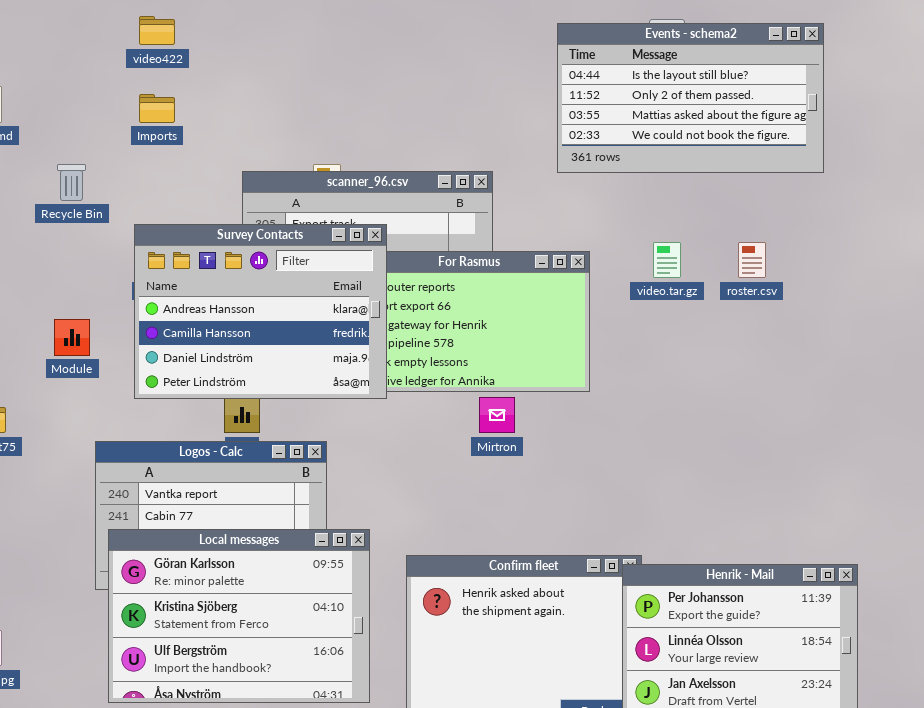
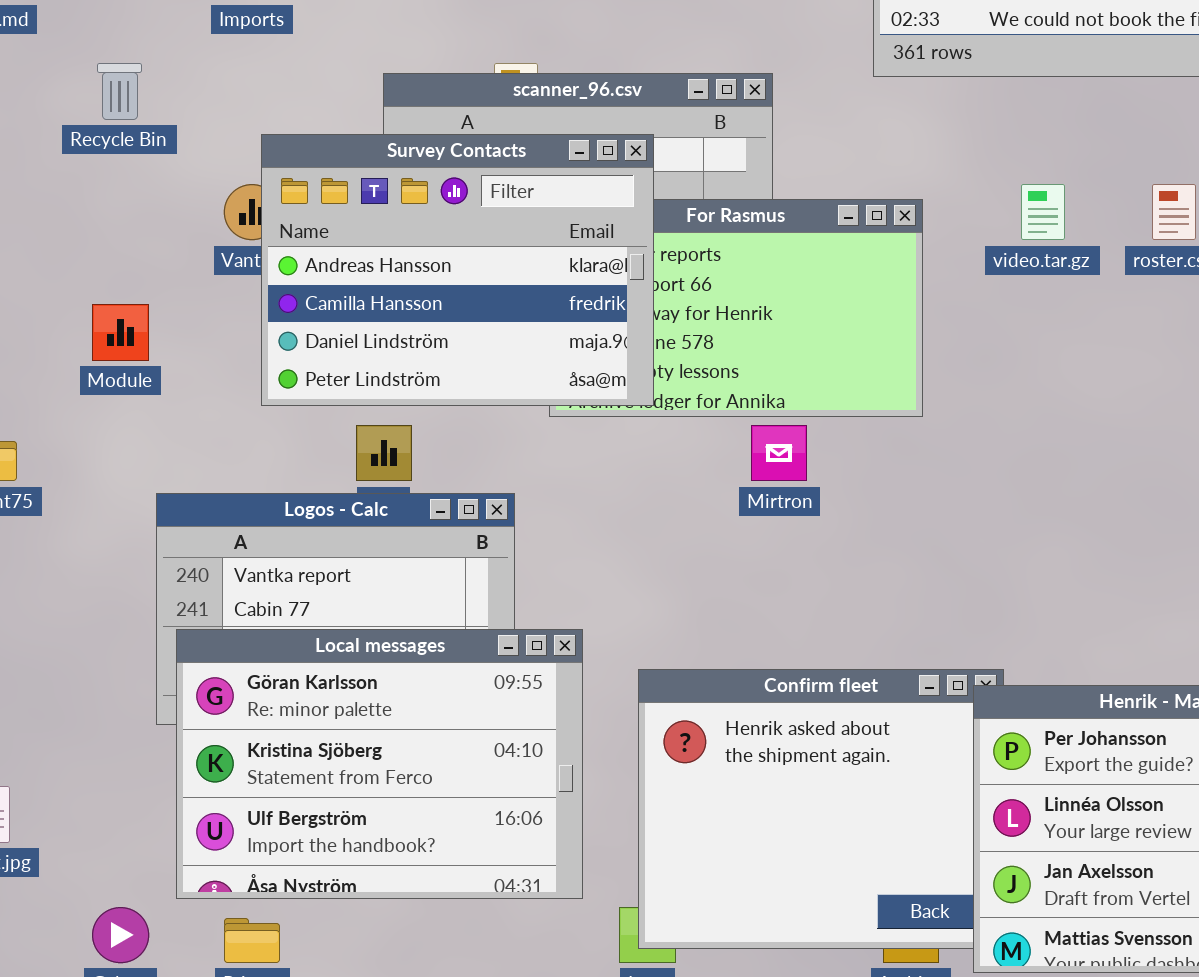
Survey Contacts: [134,224,387,399] -> [261,134,654,406], moved

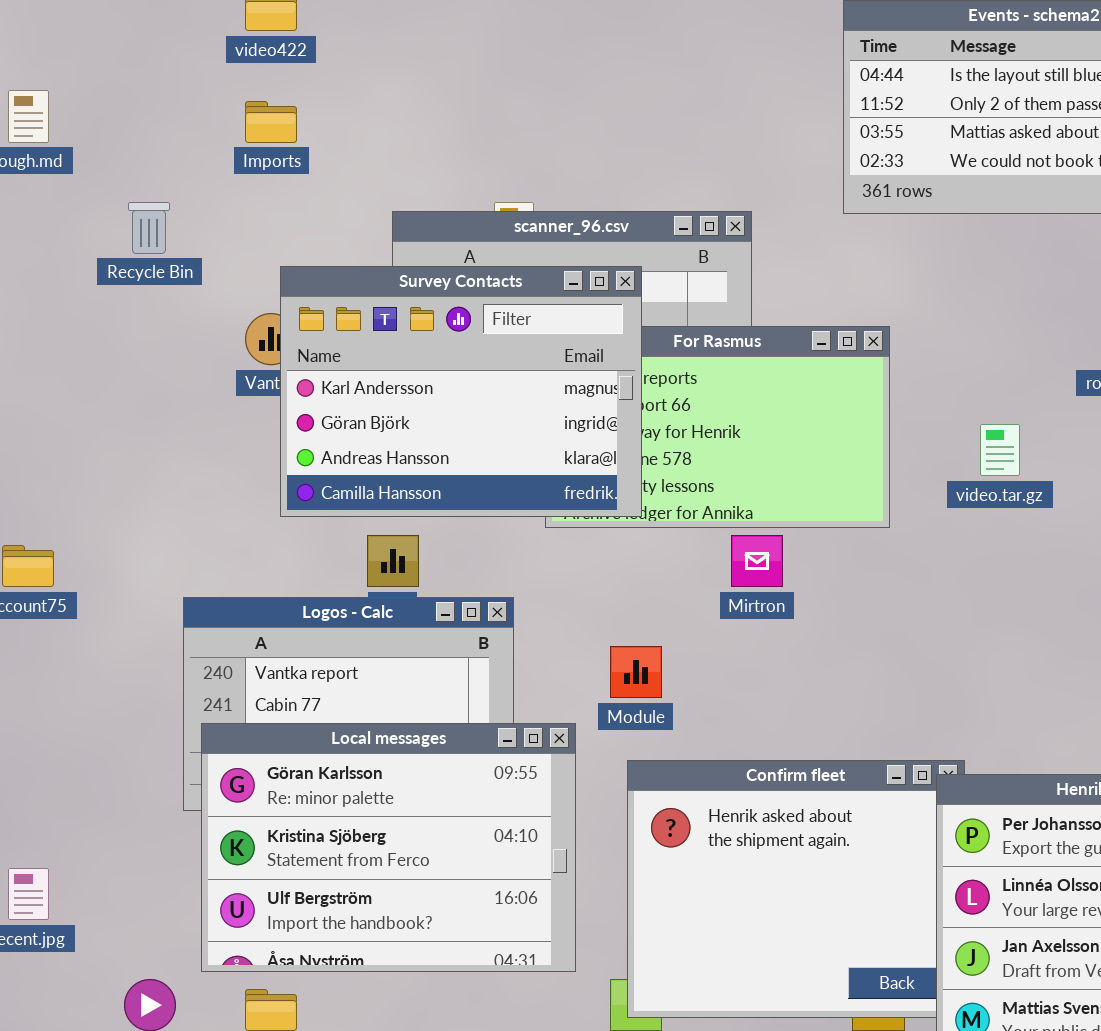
Survey Contacts: [261,134,654,406] -> [280,266,642,517], scrolled up 2 rows
video.tar.gz: [1021,184,1065,240] -> [980,424,1020,476], moved
Module: [92,304,149,361] -> [610,646,662,698], moved

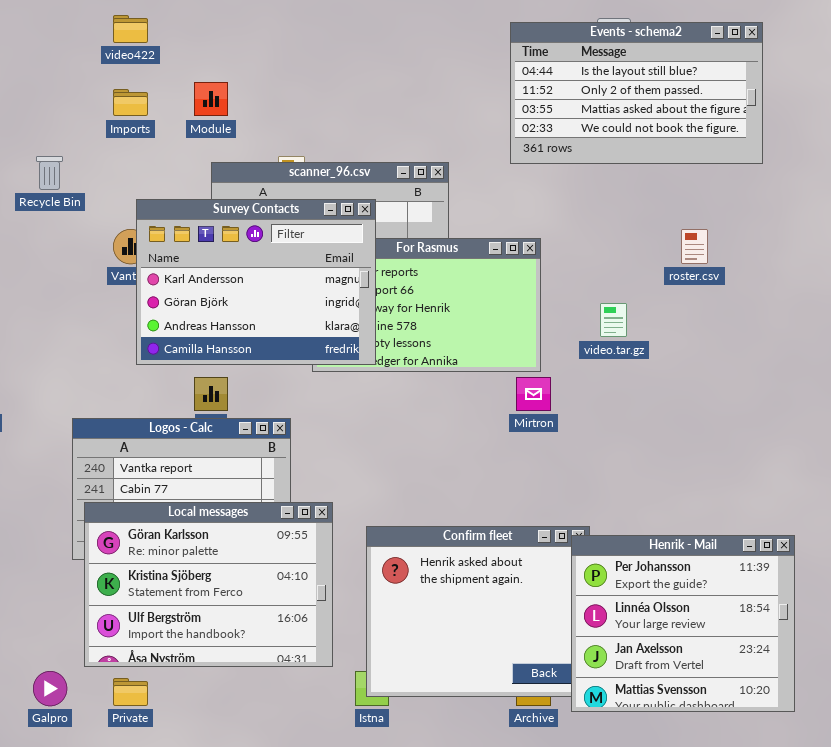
Mirtron: [731,535,783,587] -> [516,377,551,411], moved
Module: [610,646,662,698] -> [194,82,228,116], moved

